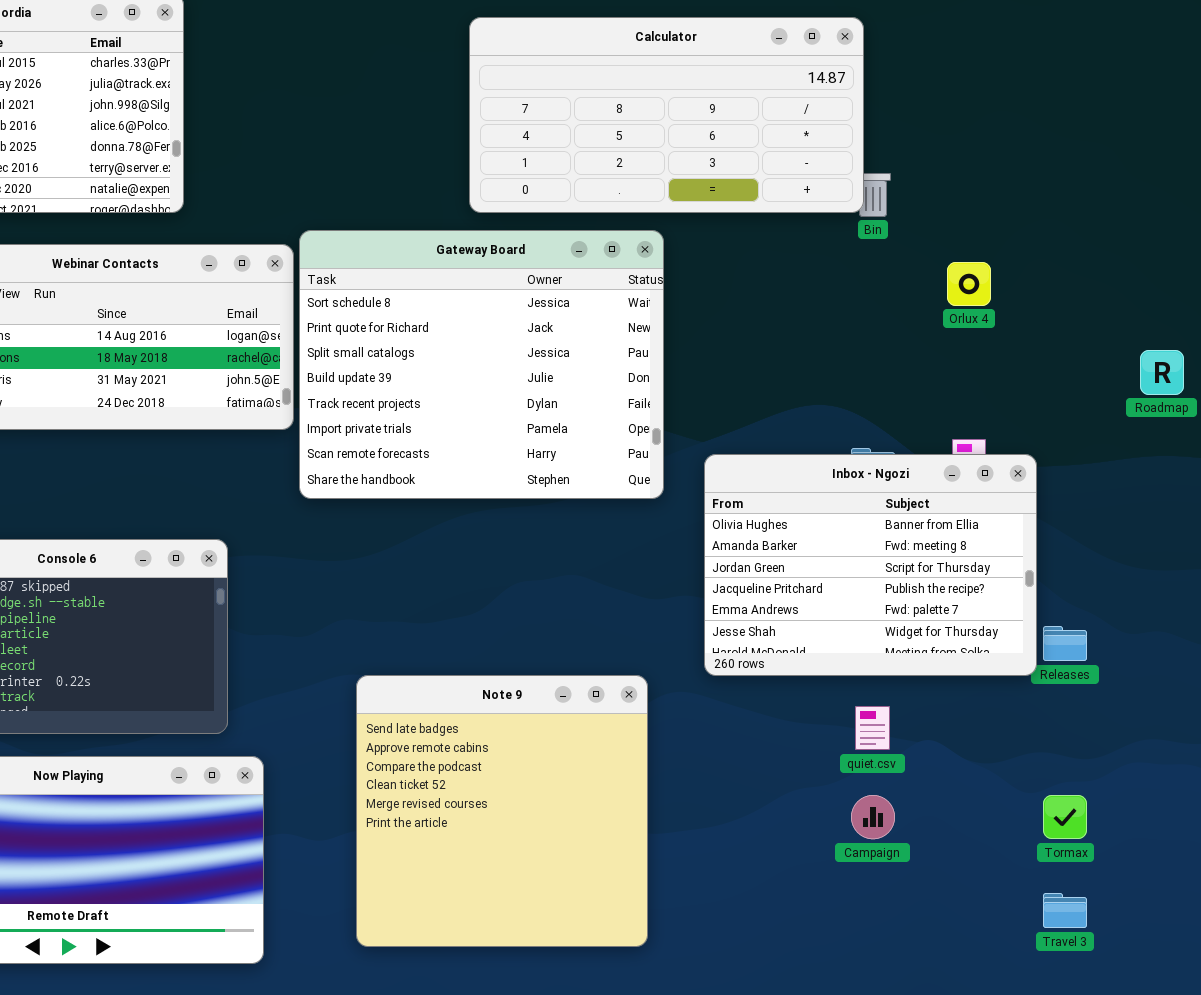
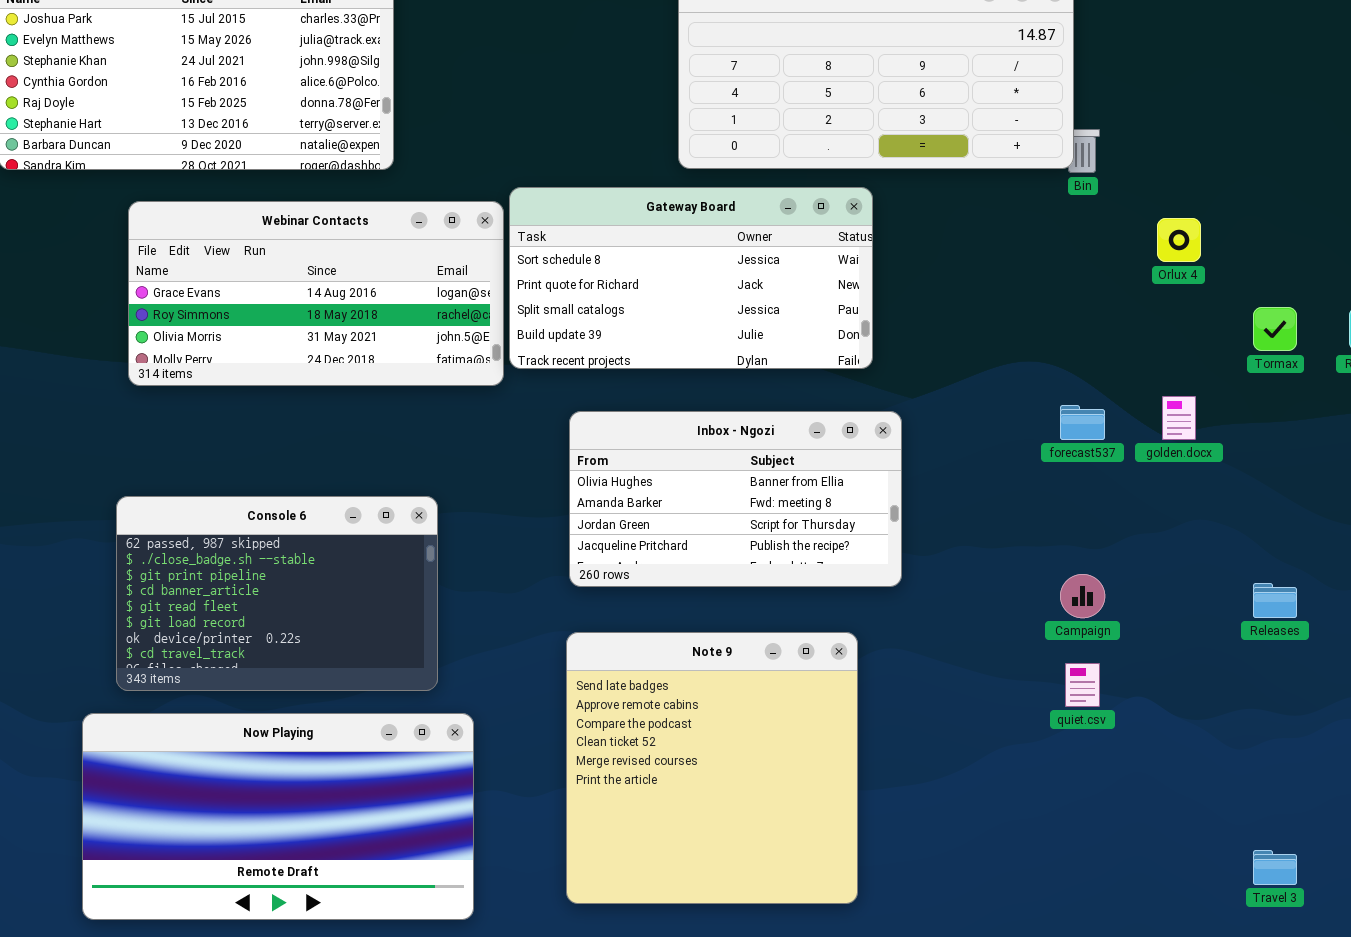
Gateway Board: [299,230,664,499] -> [509,187,873,369], resized
Inbox - Ngozi: [704,454,1037,676] -> [569,411,902,587], moved, resized
Campaign: [851,795,895,839] -> [1060,574,1105,618], moved
Tormax: [1043,795,1087,839] -> [1253,307,1297,351], moved

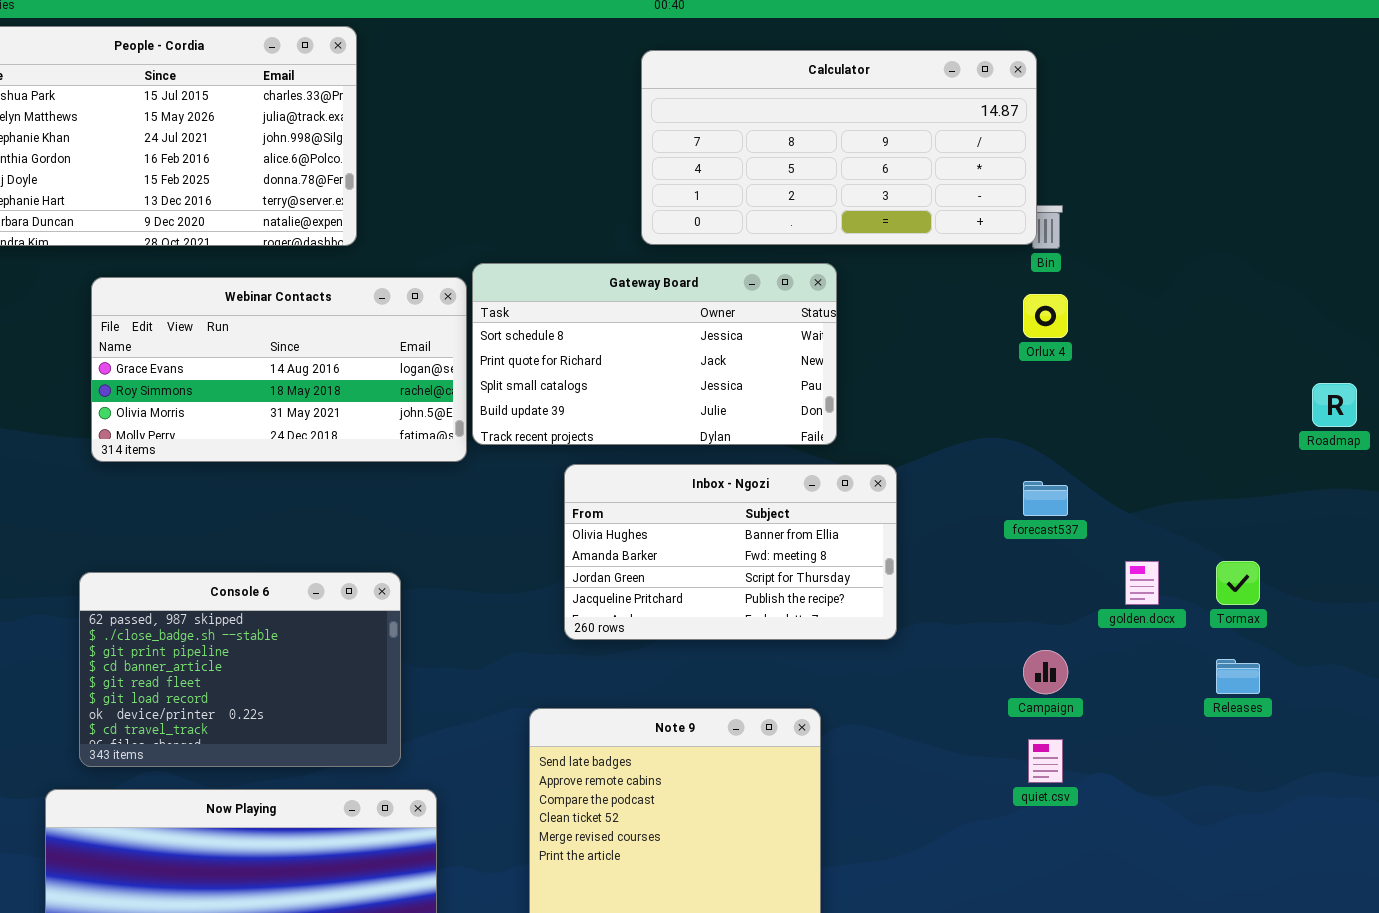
Orlux 4: [1157,218,1201,262] -> [1023,294,1068,338], moved
Tormax: [1253,307,1297,351] -> [1216,561,1260,605], moved
golden.docx: [1162,396,1196,440] -> [1125,561,1159,605], moved
Inbox - Ngozi: [569,411,902,587] -> [564,464,897,640], moved

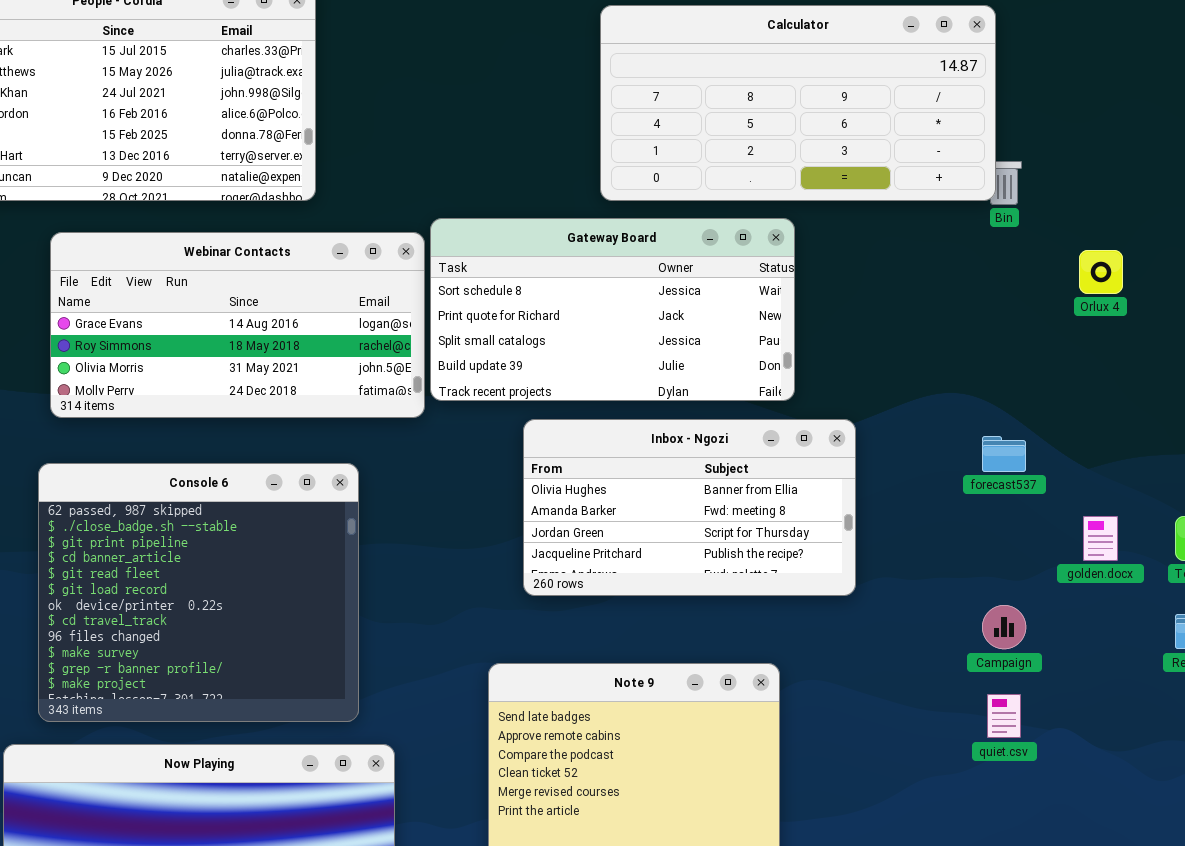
Orlux 4: [1023,294,1068,338] -> [1079,250,1123,294], moved
Console 6: [79,572,401,767] -> [38,463,359,722], resized

